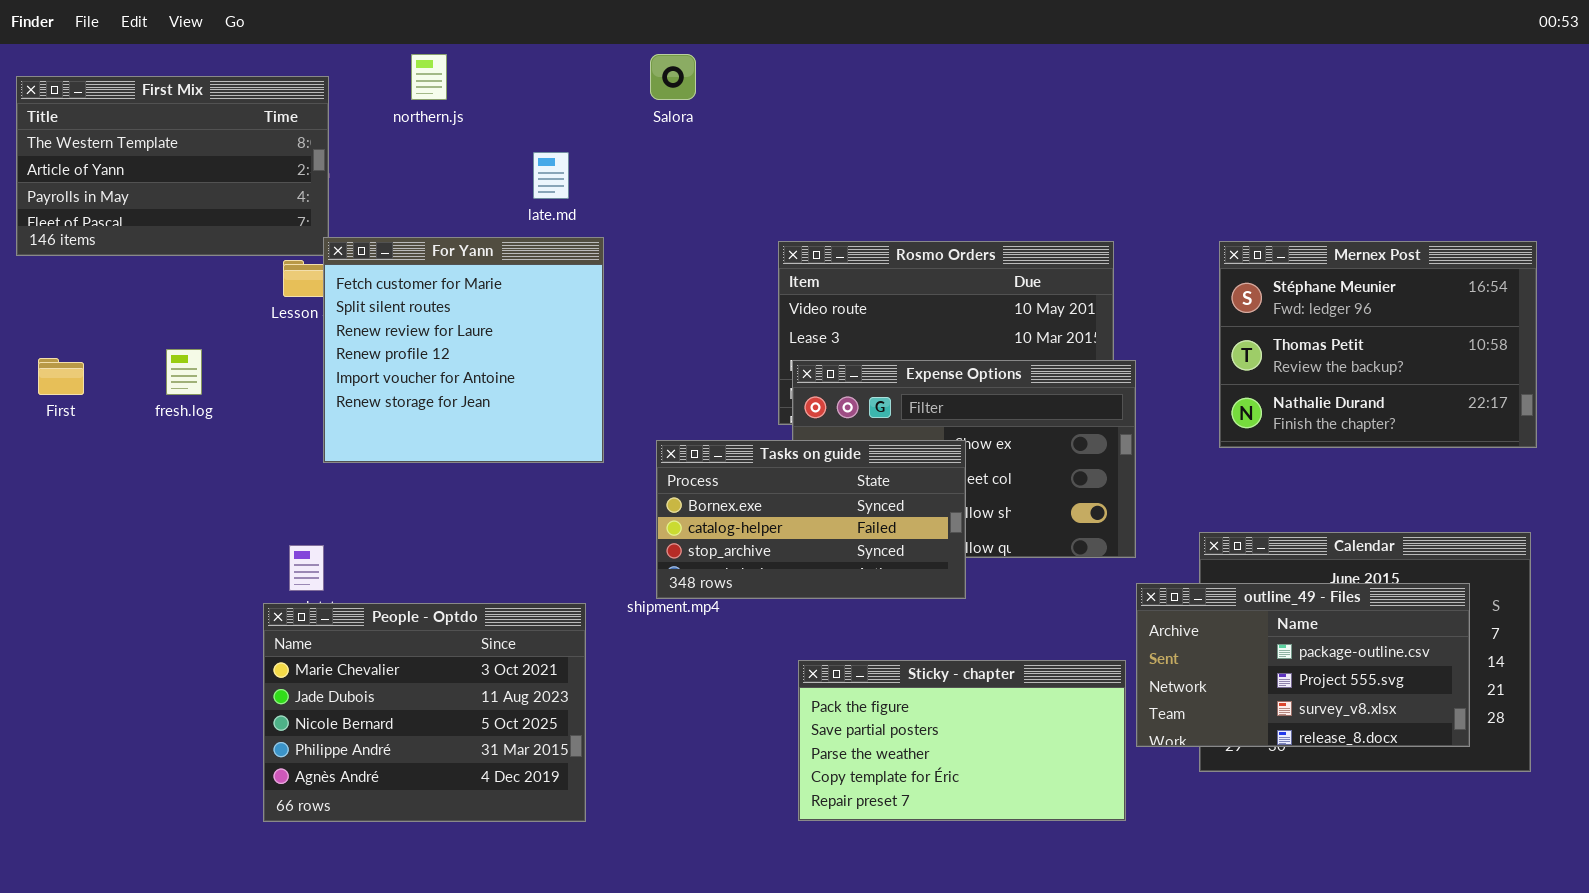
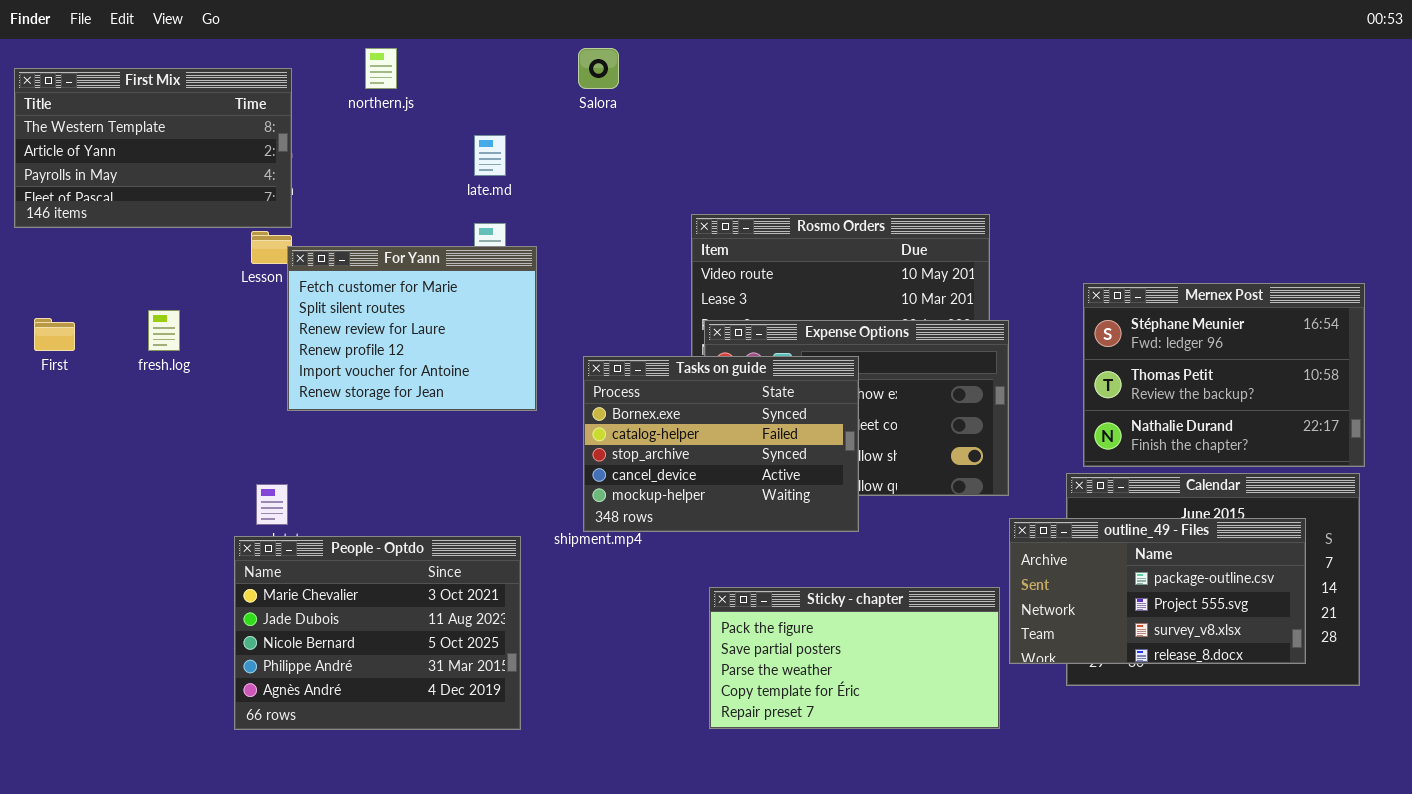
For Yann: [323,237,604,463] -> [287,246,537,411], resized
Mernex Post: [1219,241,1537,448] -> [1083,283,1365,467], moved
Tasks on guide: [656,440,966,599] -> [583,356,859,532], resized

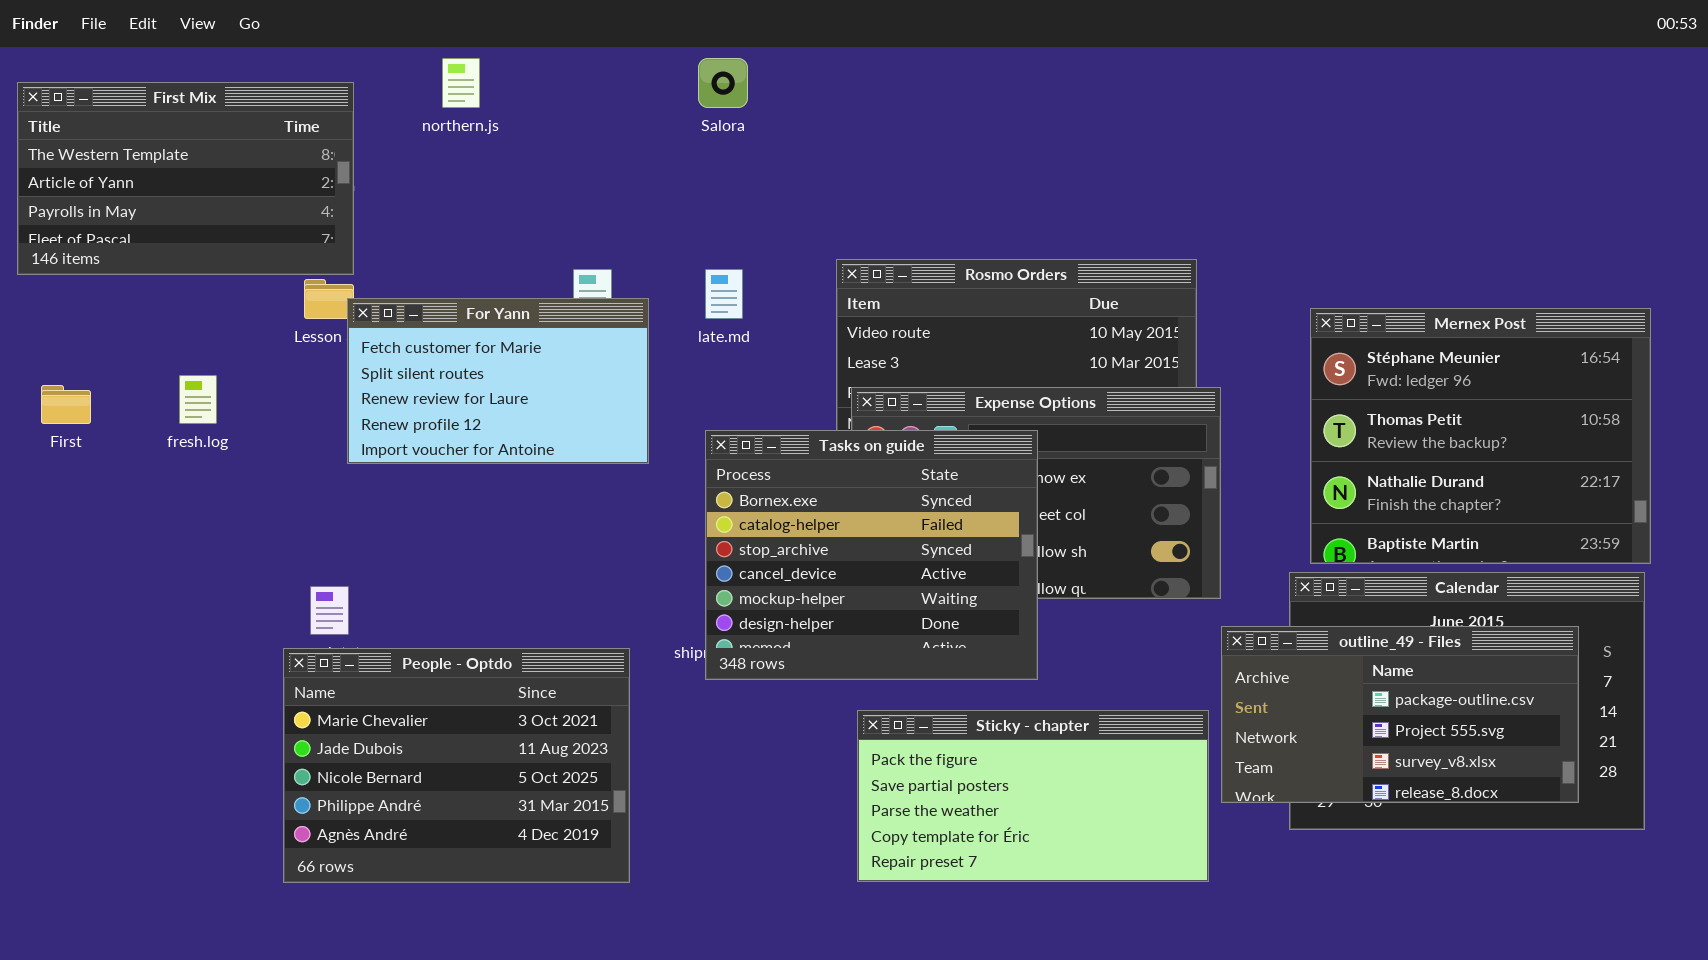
late.md: [474,135,506,176] -> [705,269,743,319], moved
For Yann: [287,246,537,411] -> [347,298,649,464], resized
Mernex Post: [1083,283,1365,467] -> [1310,308,1651,564], resized
Tasks on guide: [583,356,859,532] -> [705,430,1038,680], resized

